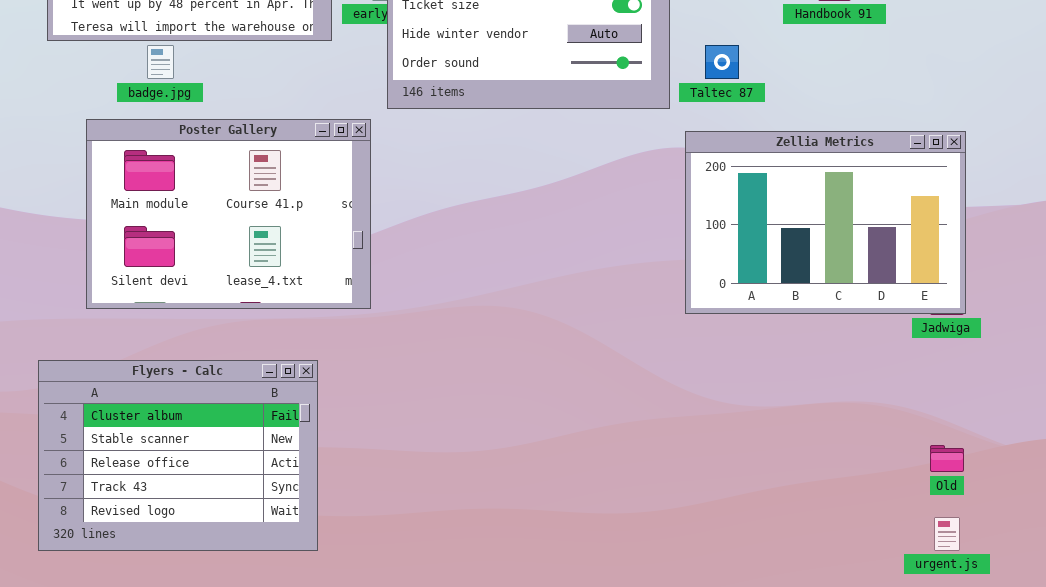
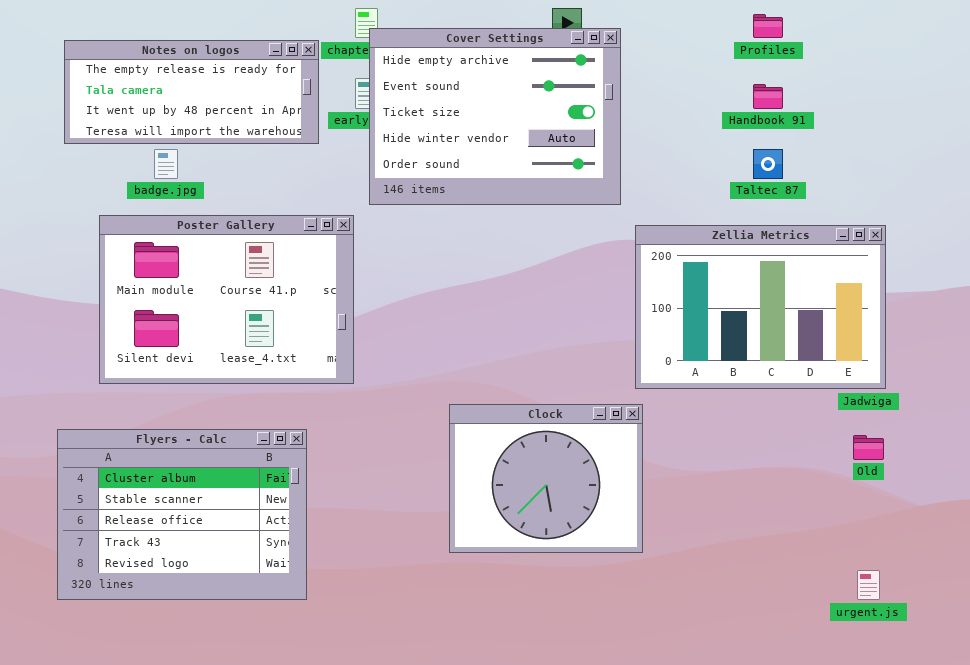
Taltec 87: [705,45,739,79] -> [753,149,783,179], moved
Clock: none -> [449,404,643,553], opened
Old: [930,445,964,472] -> [853,435,884,460], moved

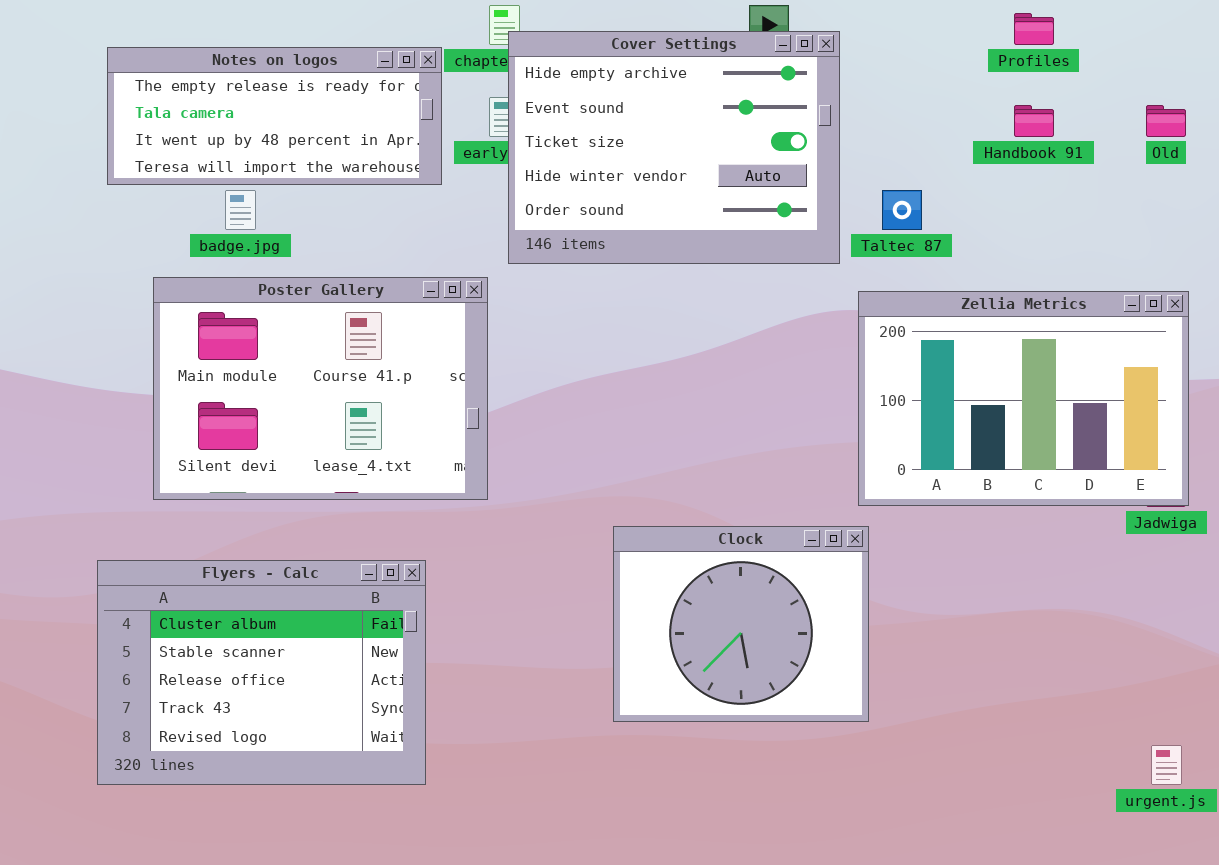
Taltec 87: [753,149,783,179] -> [882,190,922,230], moved
Old: [853,435,884,460] -> [1146,105,1186,137], moved

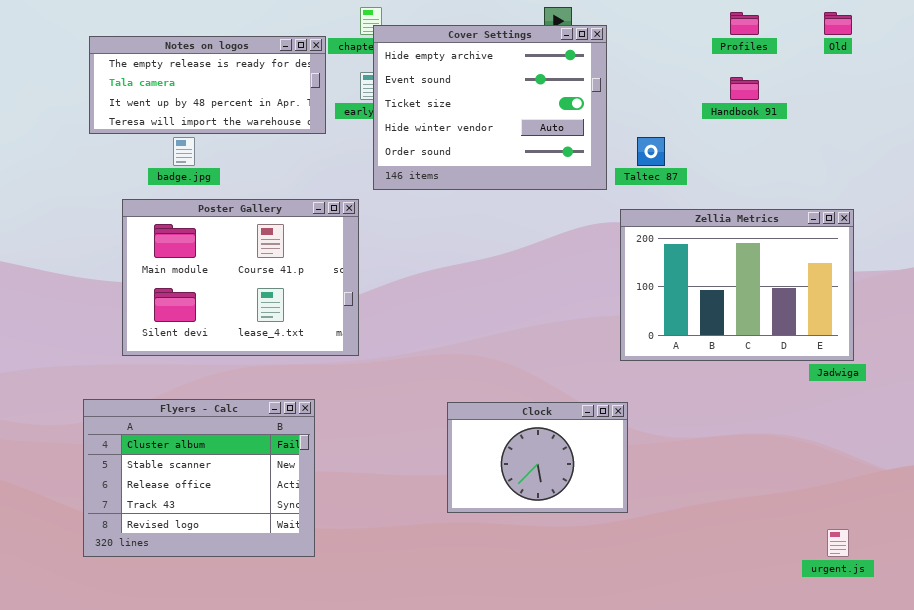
Old: [1146,105,1186,137] -> [824,12,852,35], moved
Clock: [613,526,869,722] -> [447,402,628,513], resized

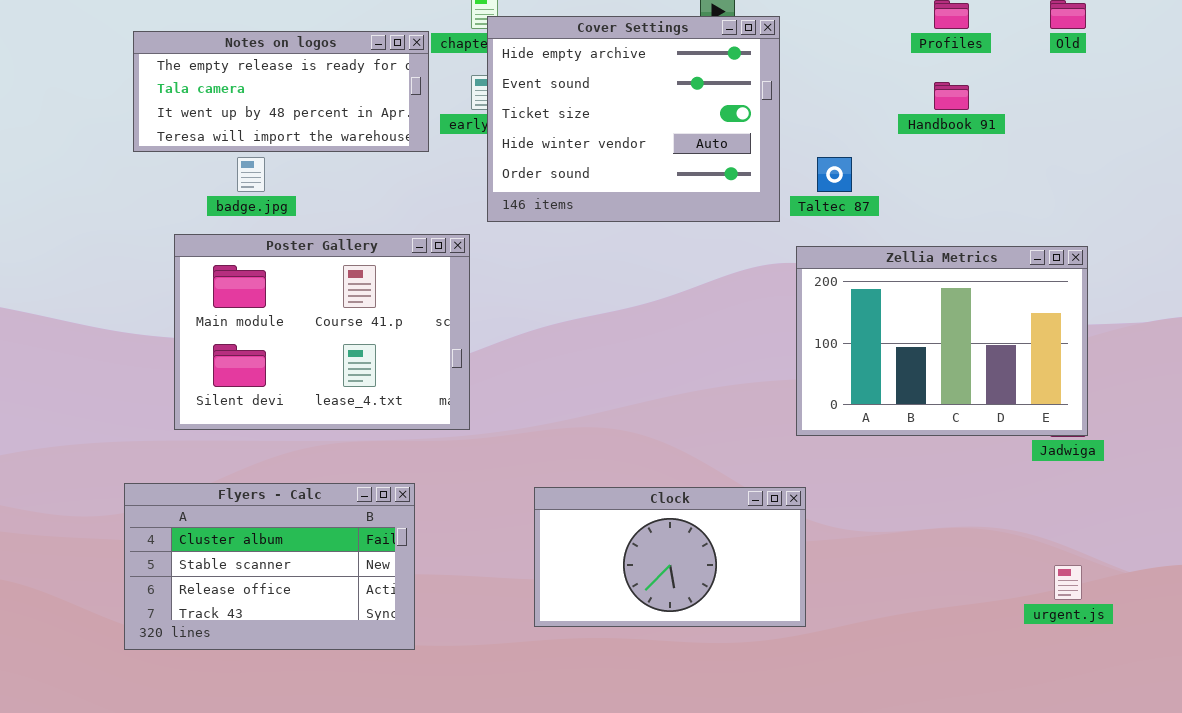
Flyers - Calc: [83,399,315,557] -> [124,483,415,650], resized
Clock: [447,402,628,513] -> [534,487,806,627], resized
urgent.js: [827,529,849,557] -> [1054,565,1082,600], moved

